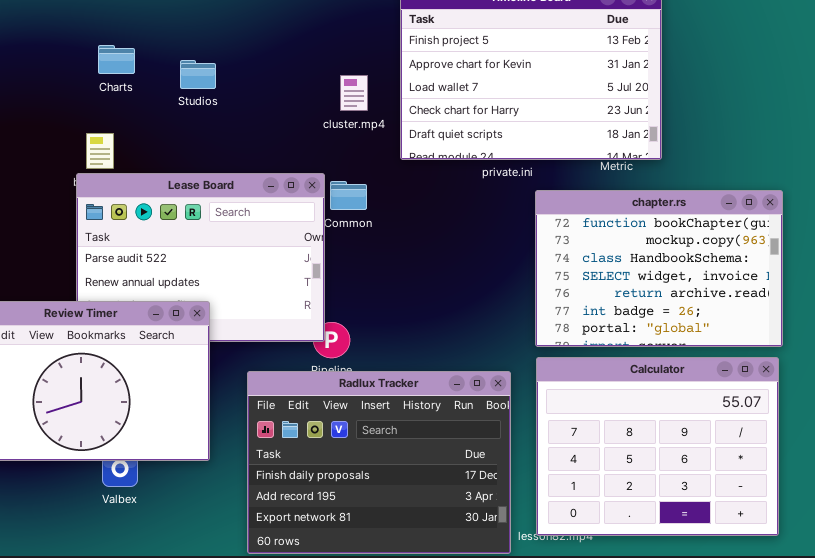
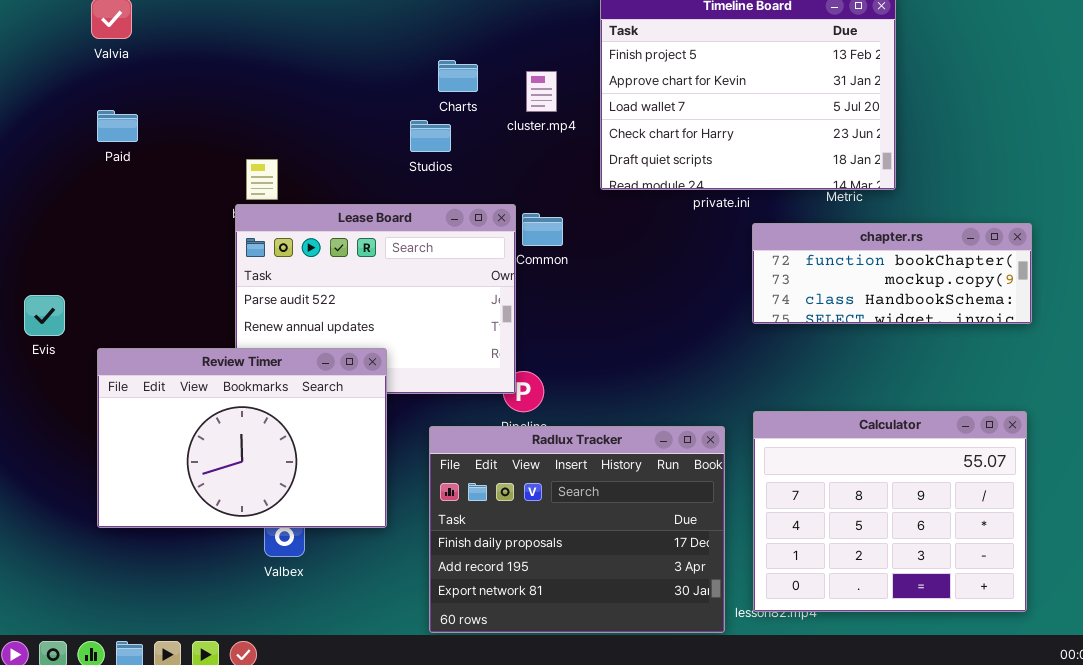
Charts: [98,45,135,74] -> [438,60,478,92], moved
Studios: [180,60,216,89] -> [410,120,451,152], moved
cluster.mp4: [340,75,368,111] -> [526,71,557,112], moved
chapter.rs: [535,190,783,347] -> [752,223,1032,324], resized

